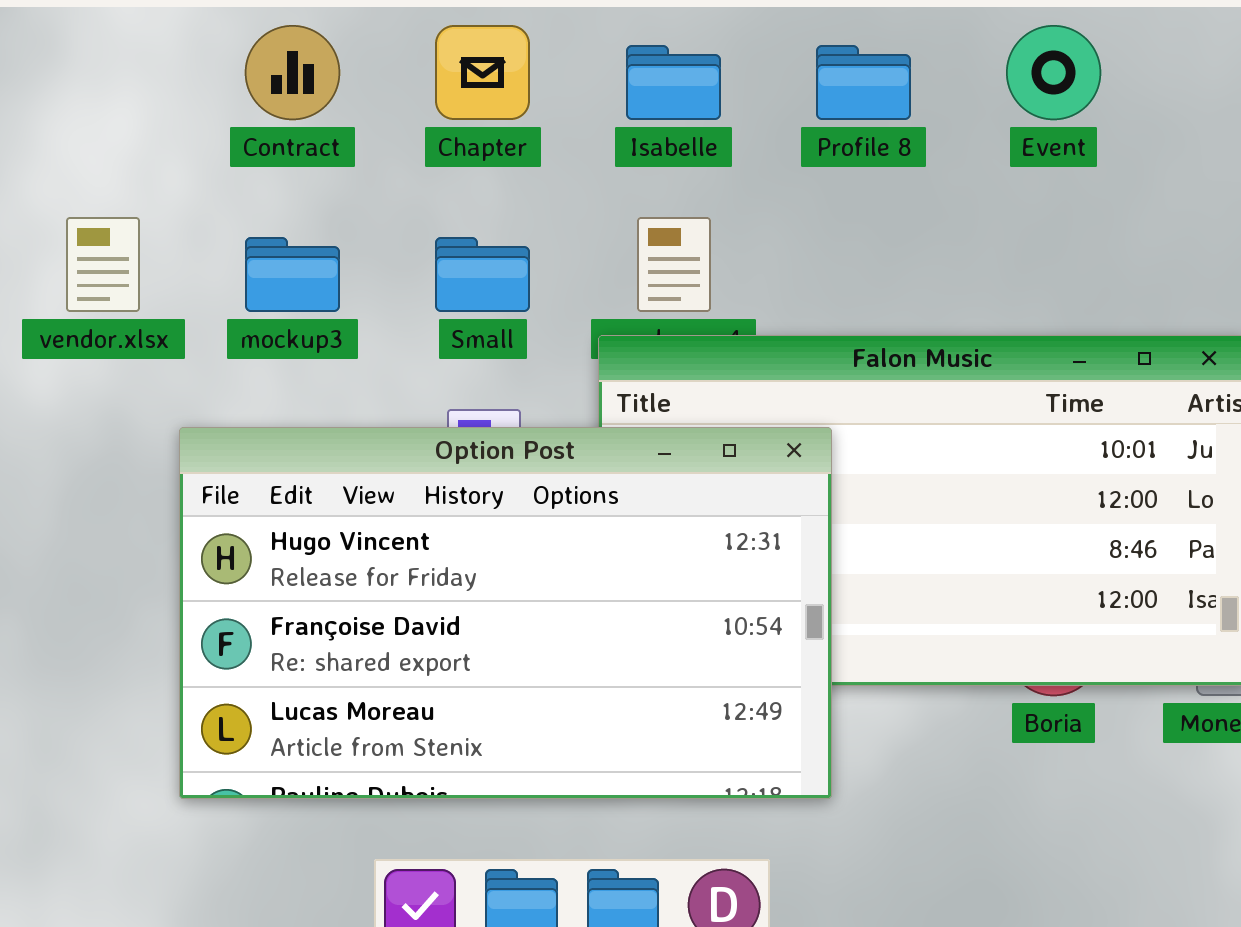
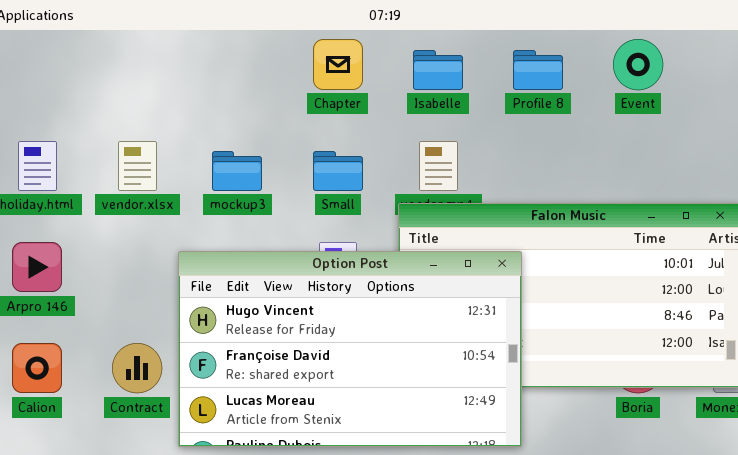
Contract: [245,25,340,120] -> [112,343,162,393], moved

